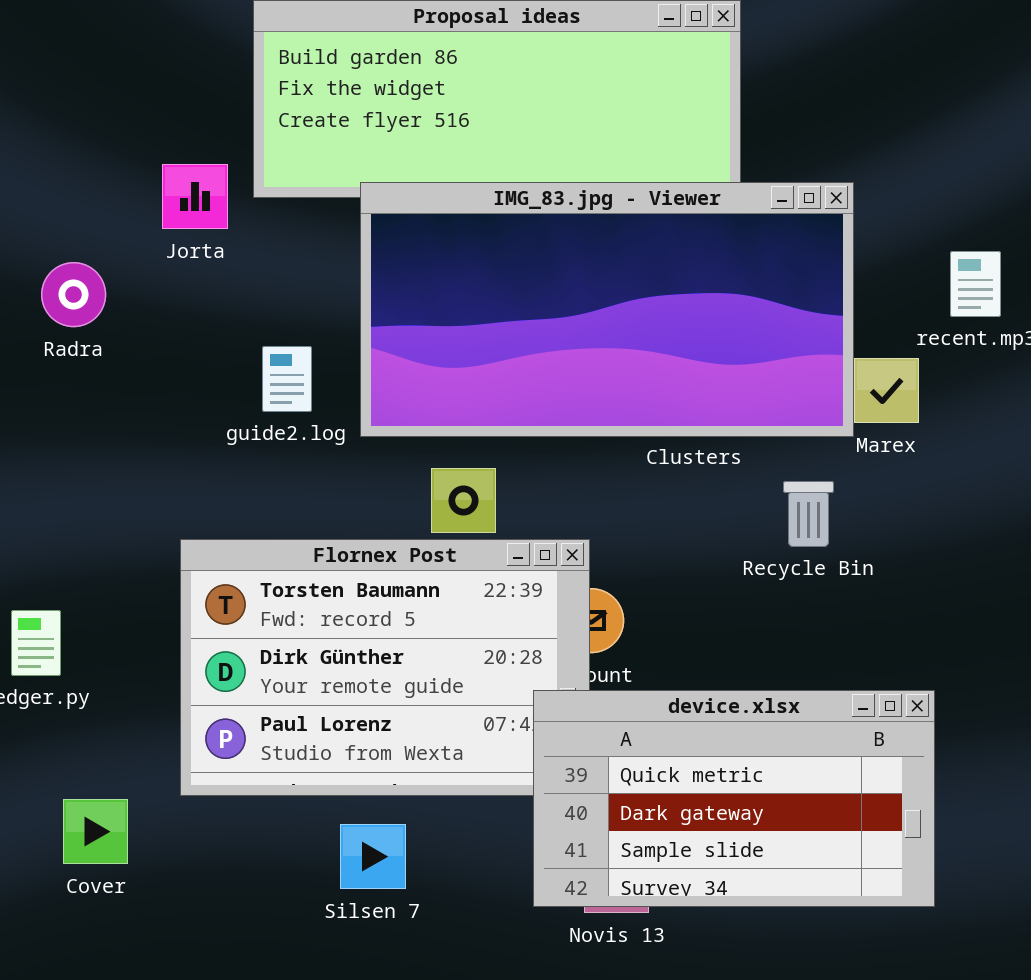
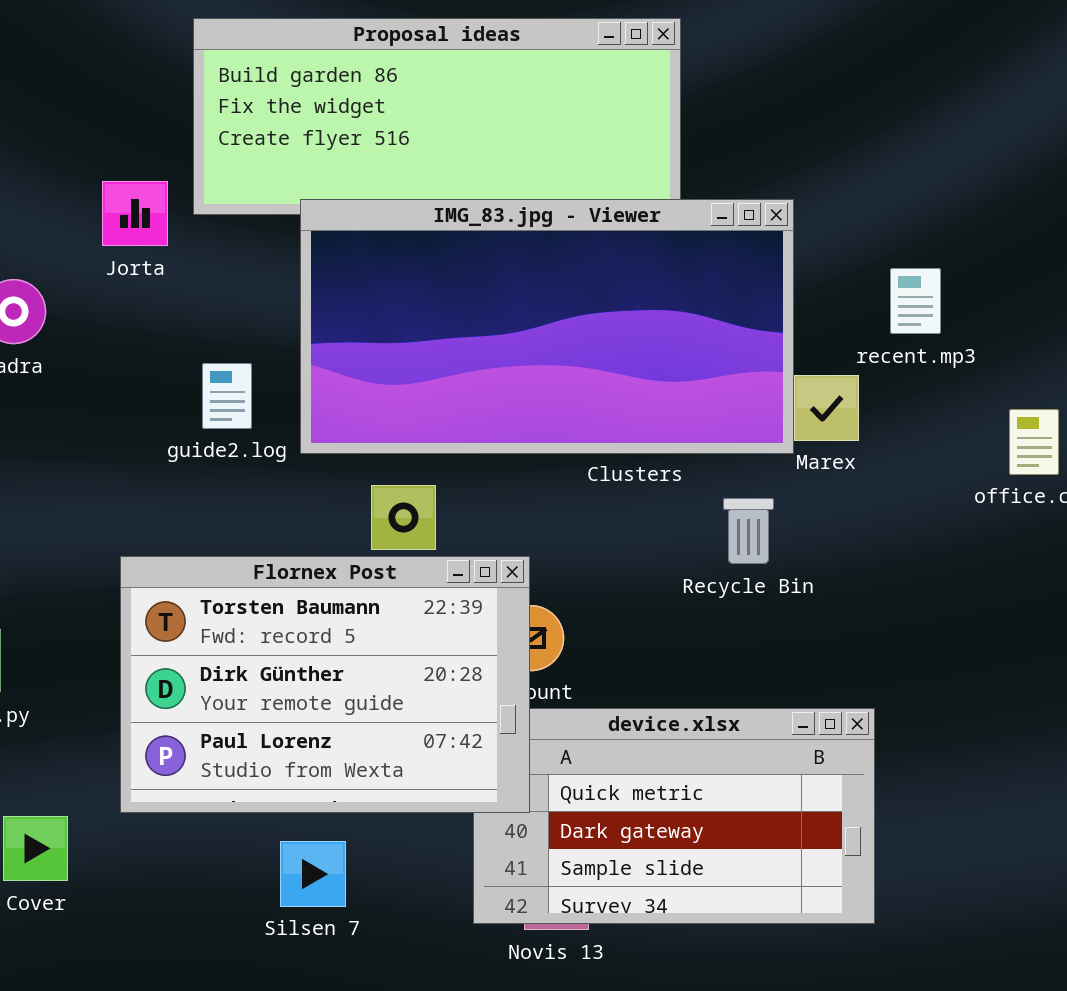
Flornex Post: [180,539,590,796] -> [120,556,530,813], raised

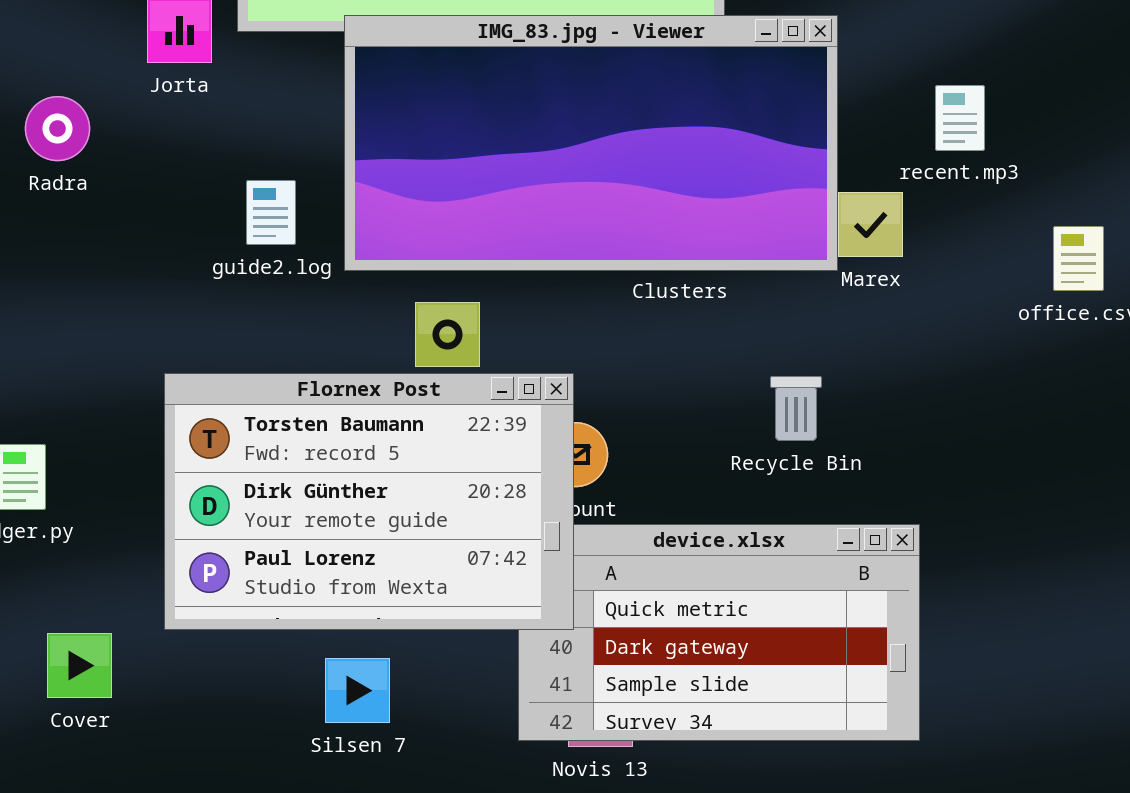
Recycle Bin: [723,498,774,564] -> [770,376,822,441], moved

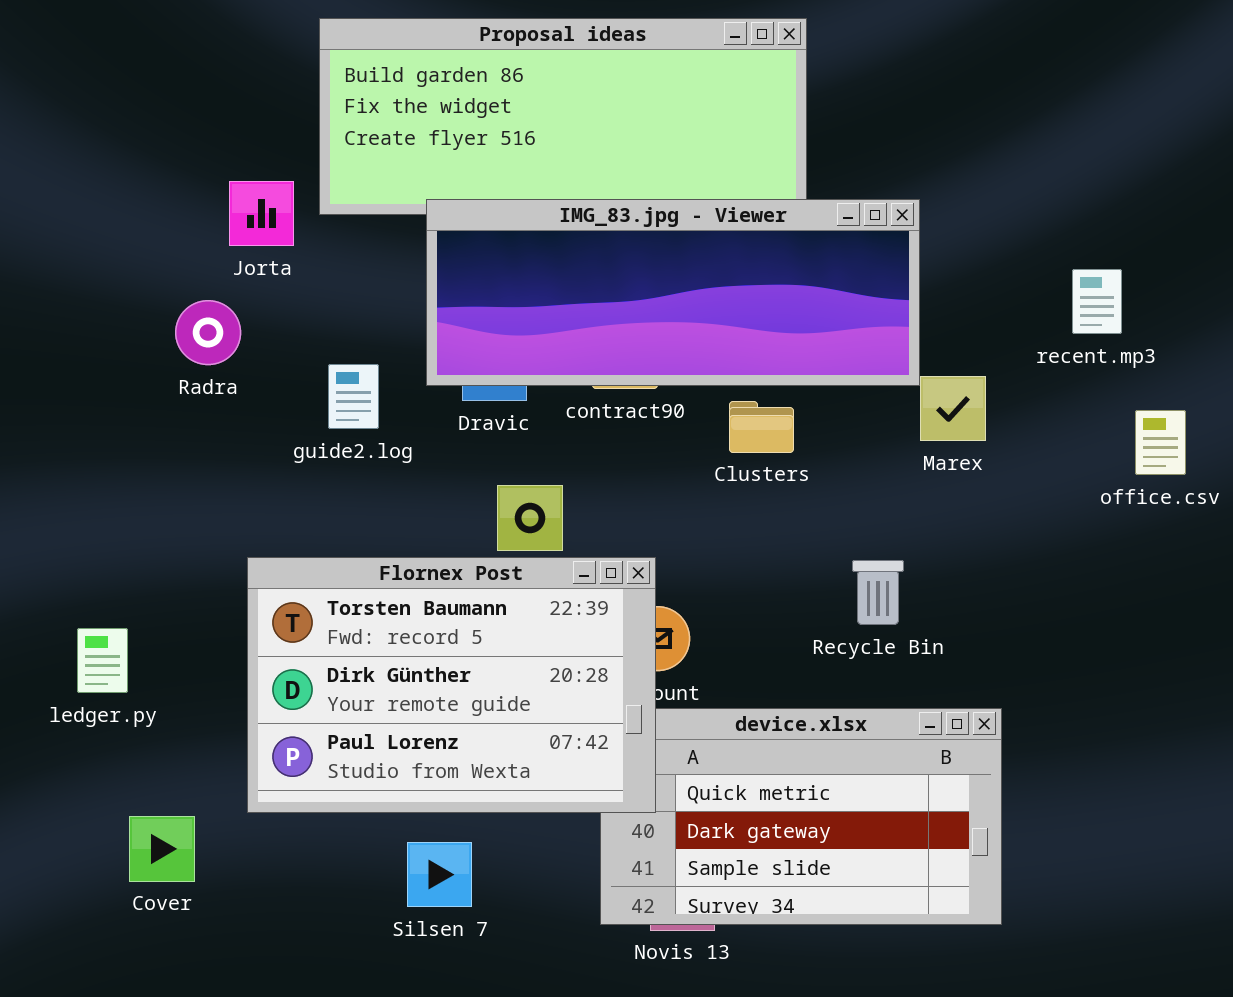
IMG_83.jpg - Viewer: [344,15,838,271] -> [426,199,920,386], resized
recent.mp3: [935,85,985,151] -> [1072,269,1122,334], moved
Radra: [25,96,90,161] -> [175,300,241,365], moved

